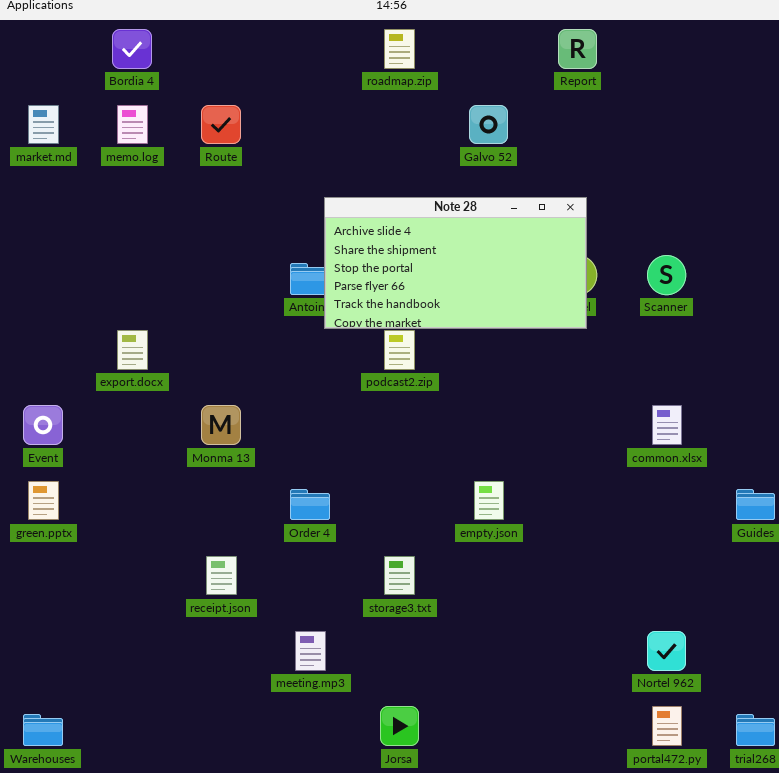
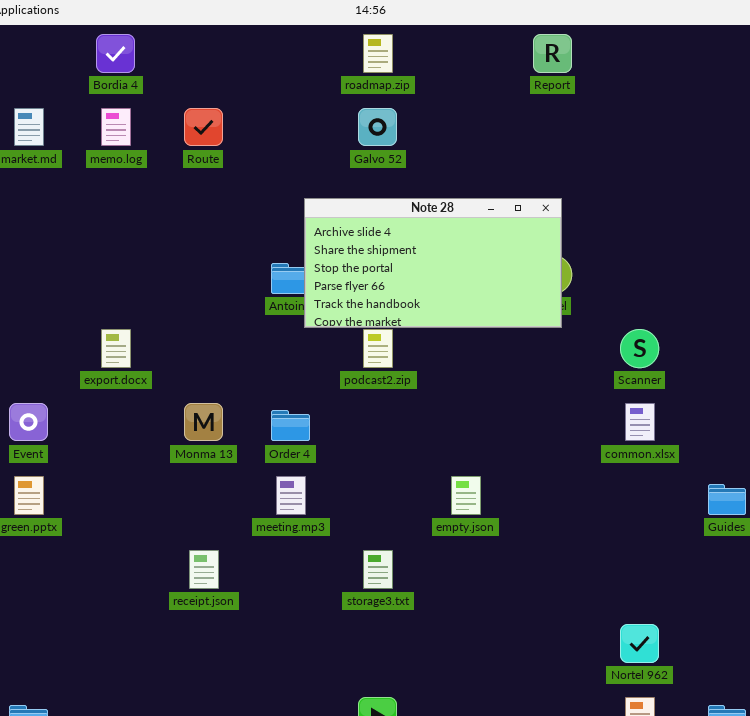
Galvo 52: [469,105,508,144] -> [358,108,397,146], moved
Scanner: [647,255,686,295] -> [620,329,659,368], moved
Order 4: [290,489,330,520] -> [271,410,310,441], moved
meeting.mp3: [295,631,326,671] -> [276,476,306,515], moved

